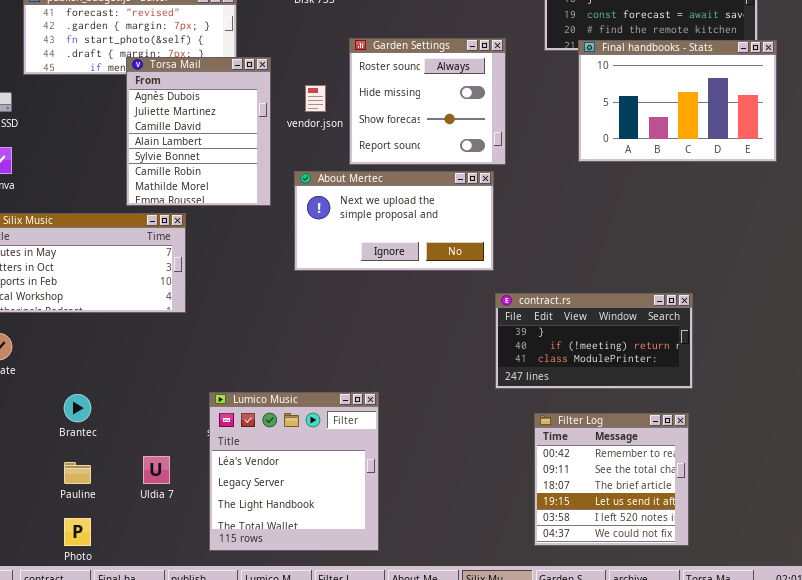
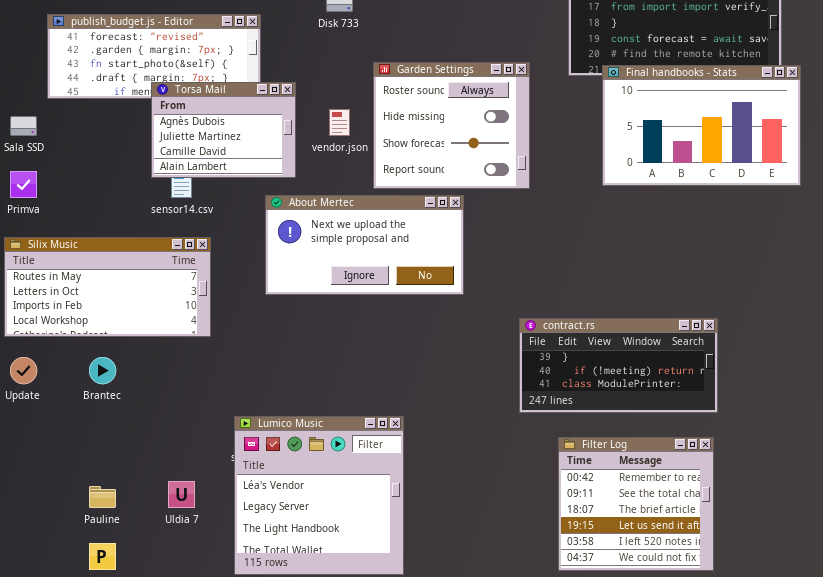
Torsa Mail: [126,57,271,206] -> [151,82,296,178], resized
About Mertec: [294,171,494,271] -> [265,195,464,295], moved
Brantec: [64,394,91,422] -> [89,357,116,384], moved

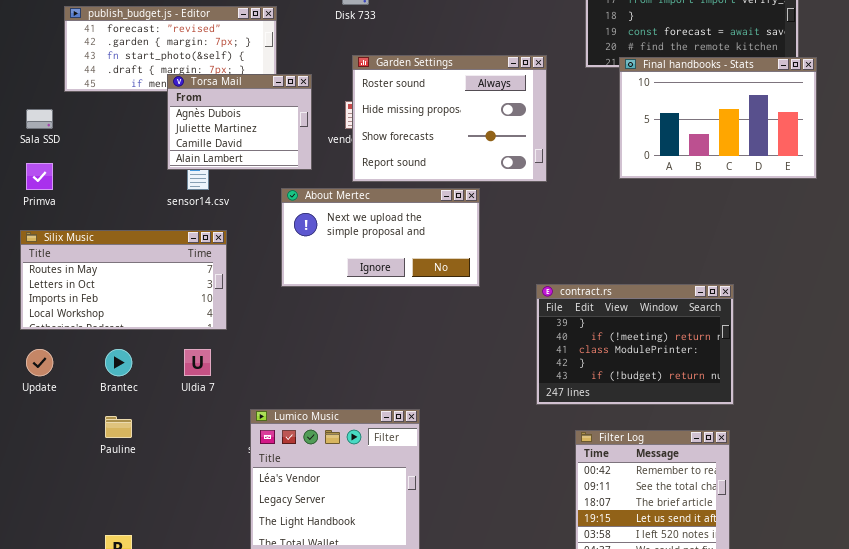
Garden Settings: [373,62,530,189] -> [352,55,547,182], resized
contract.rs: [519,318,718,413] -> [536,284,734,405], resized
Uldia 7: [168,481,195,508] -> [184,349,211,376], moved
Pauline: [89,486,116,508] -> [105,416,132,438], moved

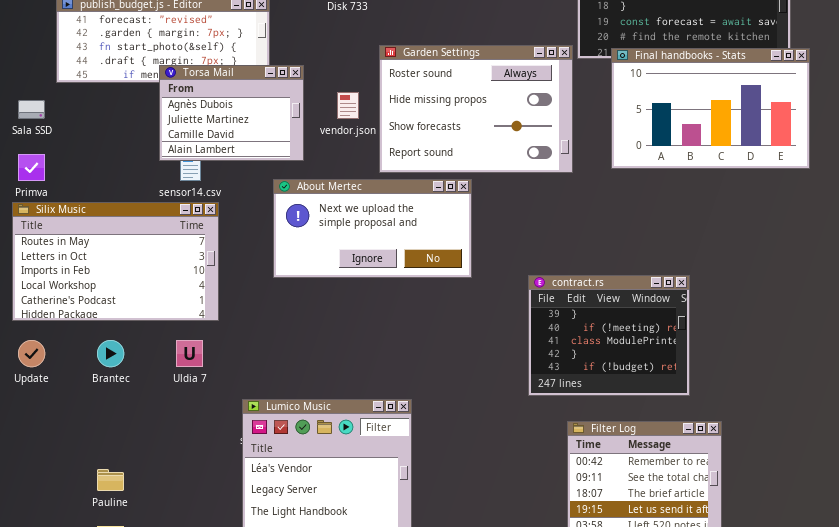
Garden Settings: [352,55,547,182] -> [379,45,573,173], moved
Silix Music: [20,230,227,330] -> [12,202,219,321], resized
contract.rs: [536,284,734,405] -> [528,275,690,396], resized
Pauline: [105,416,132,438] -> [97,469,124,491], moved

